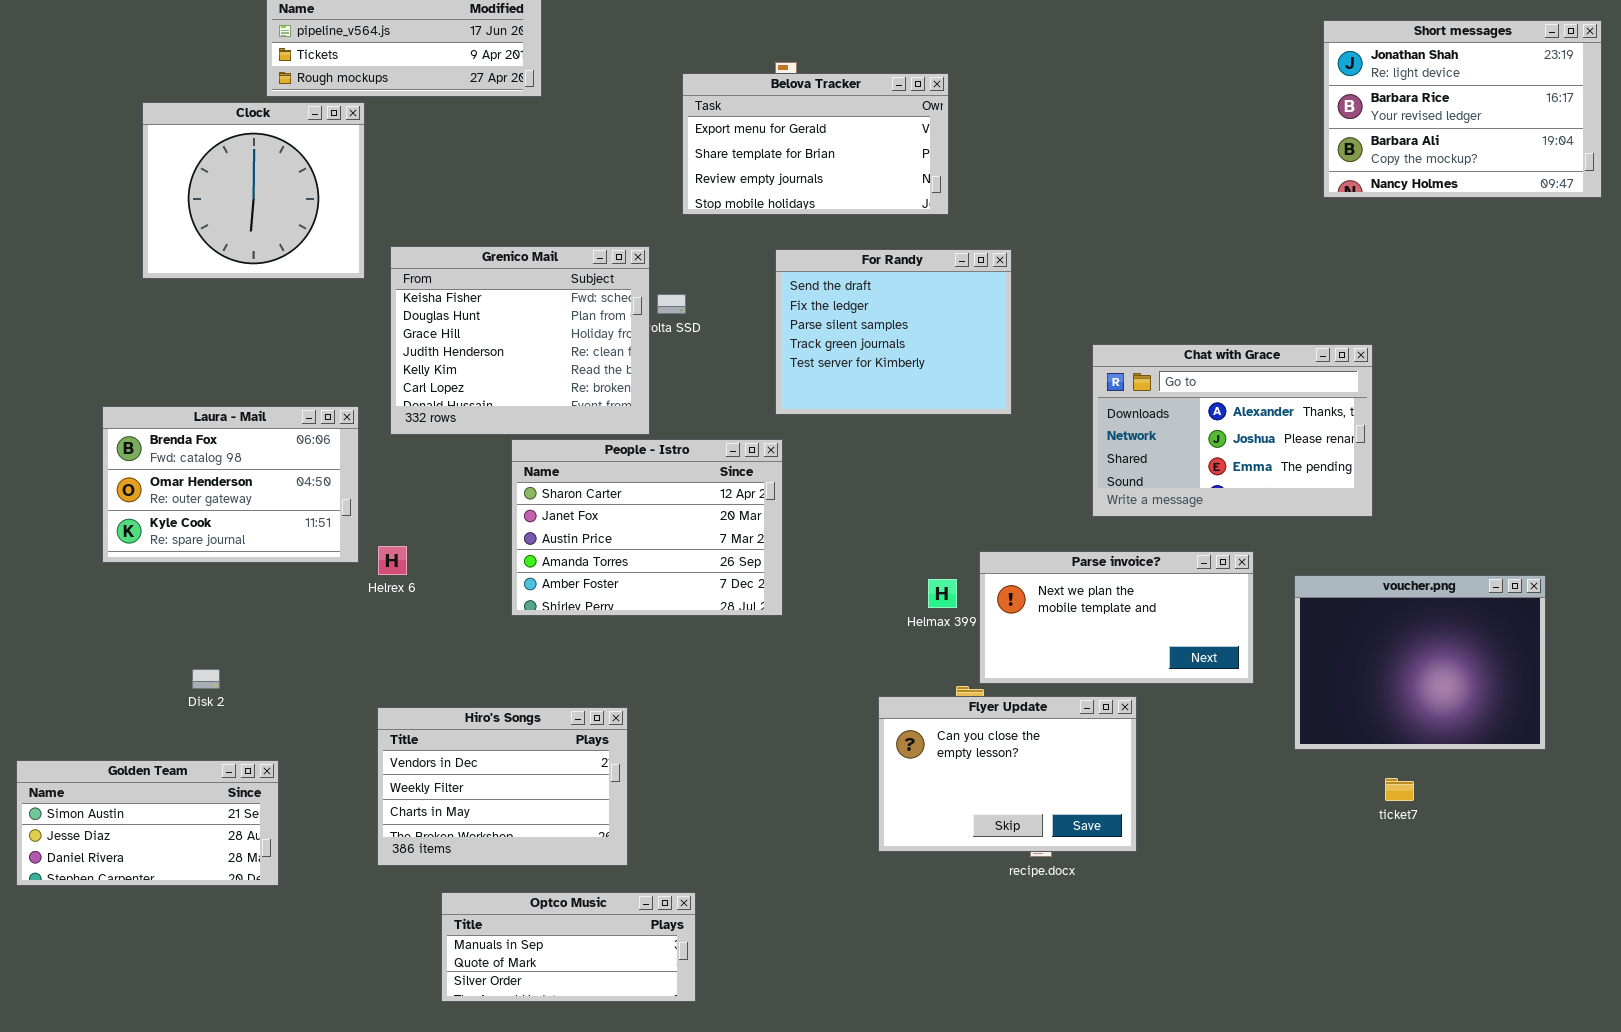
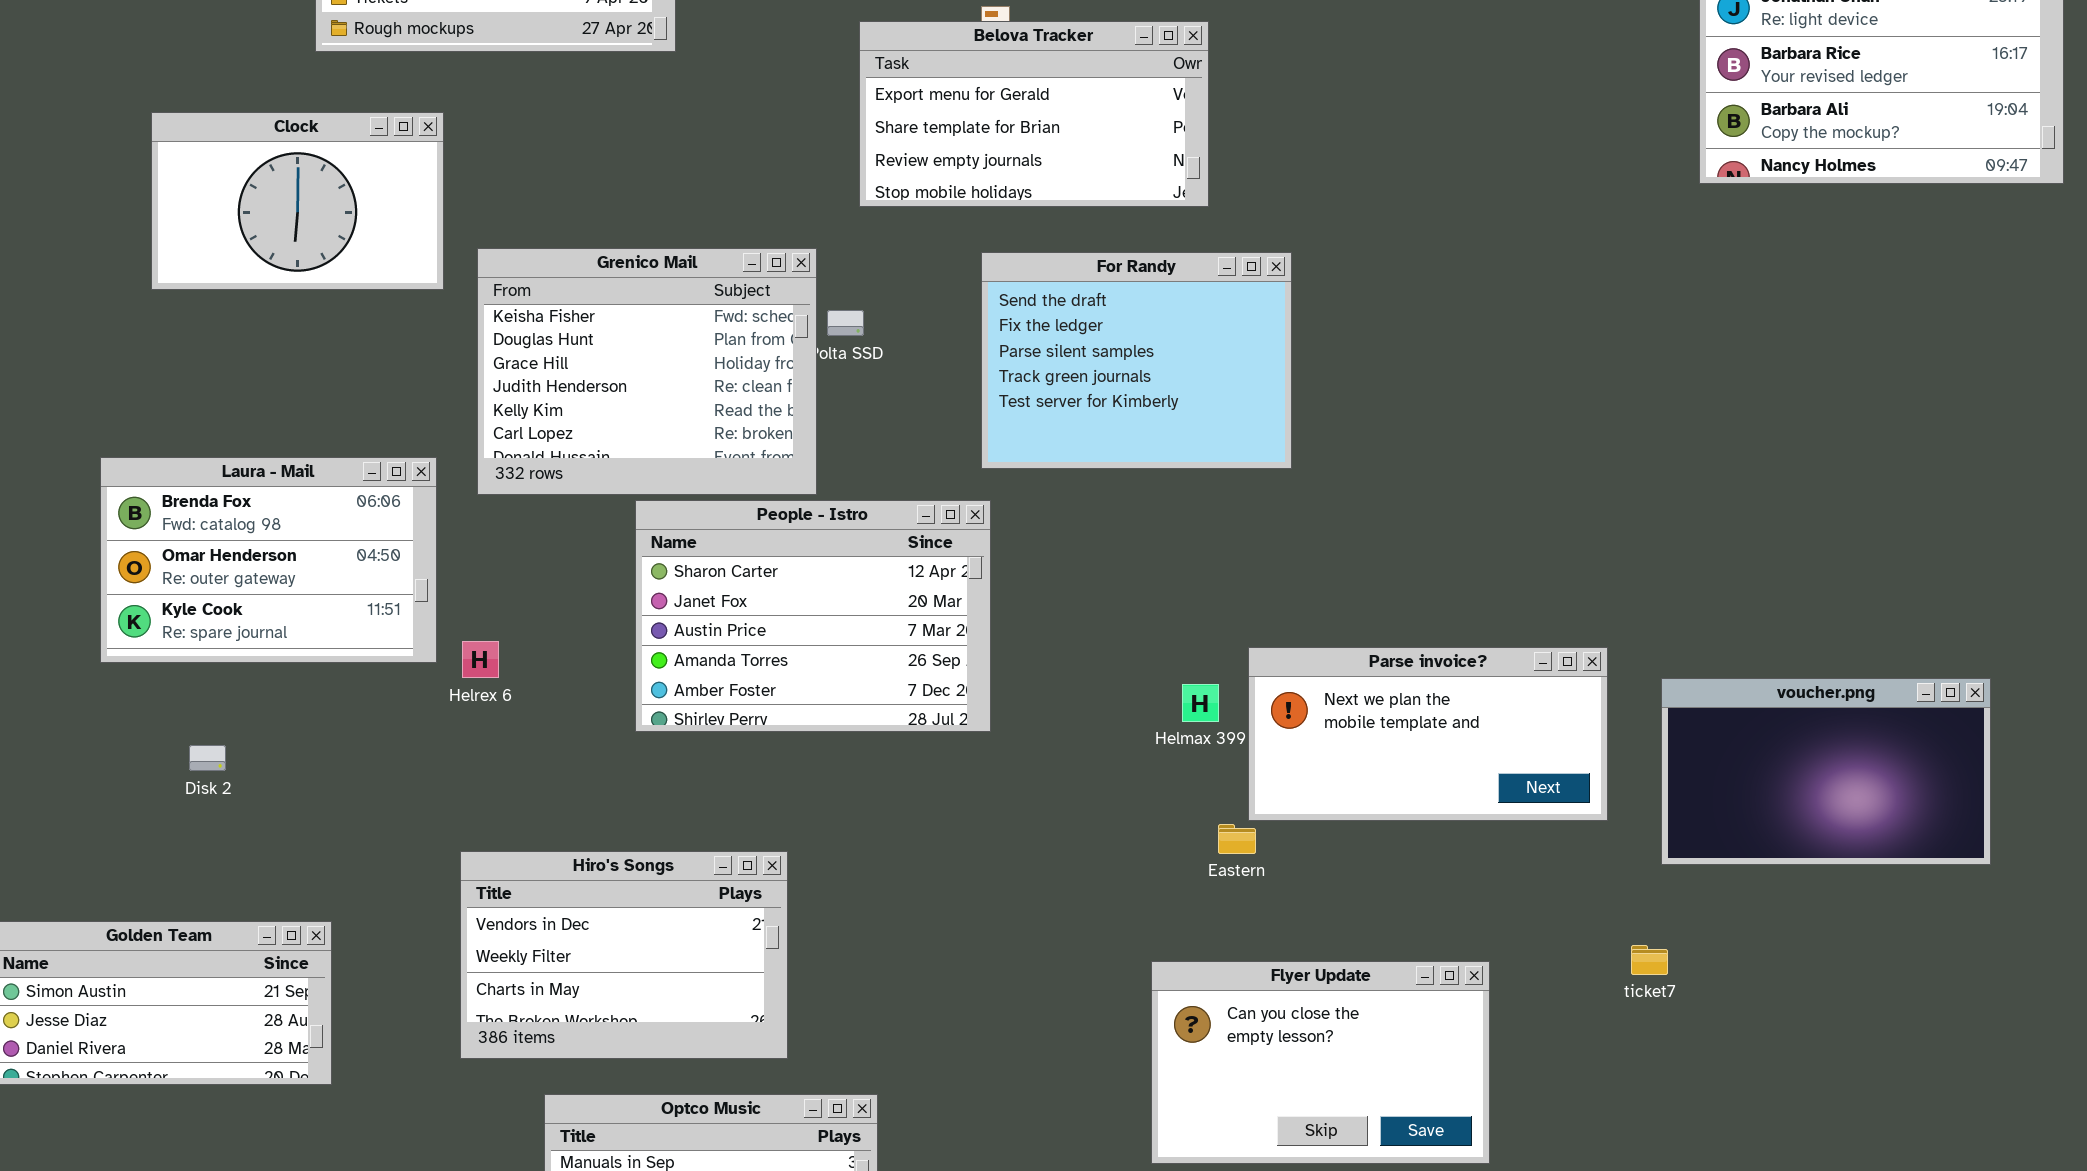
Clock: [142,102,365,279] -> [151,112,444,290], resized
Chat with Grace: [1092,344,1373,517] -> none, closed
voucher.png: [1294,575,1546,750] -> [1661,678,1991,865], resized
Disk 2: [192,669,220,689] -> [189,745,226,771], moved
Flyer Update: [878,696,1137,852] -> [1151,961,1490,1164], moved
ticket7: [1385,778,1414,801] -> [1631,945,1668,975], moved

